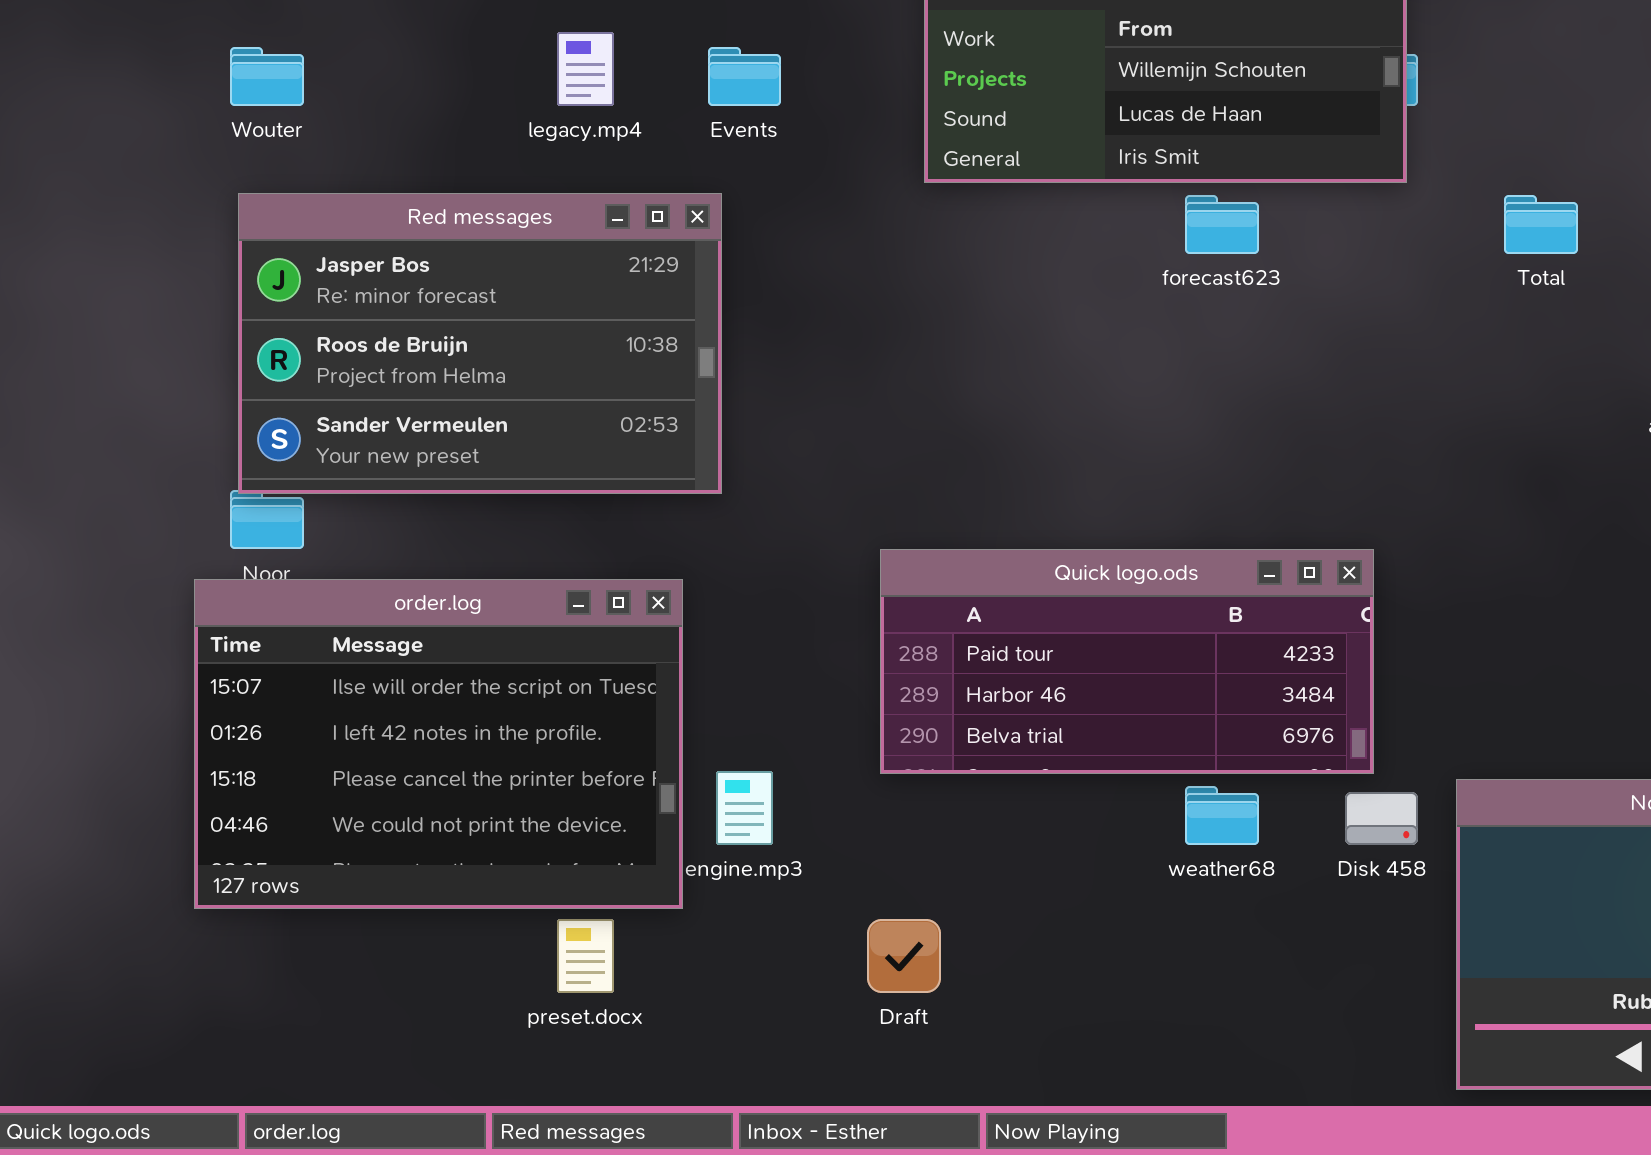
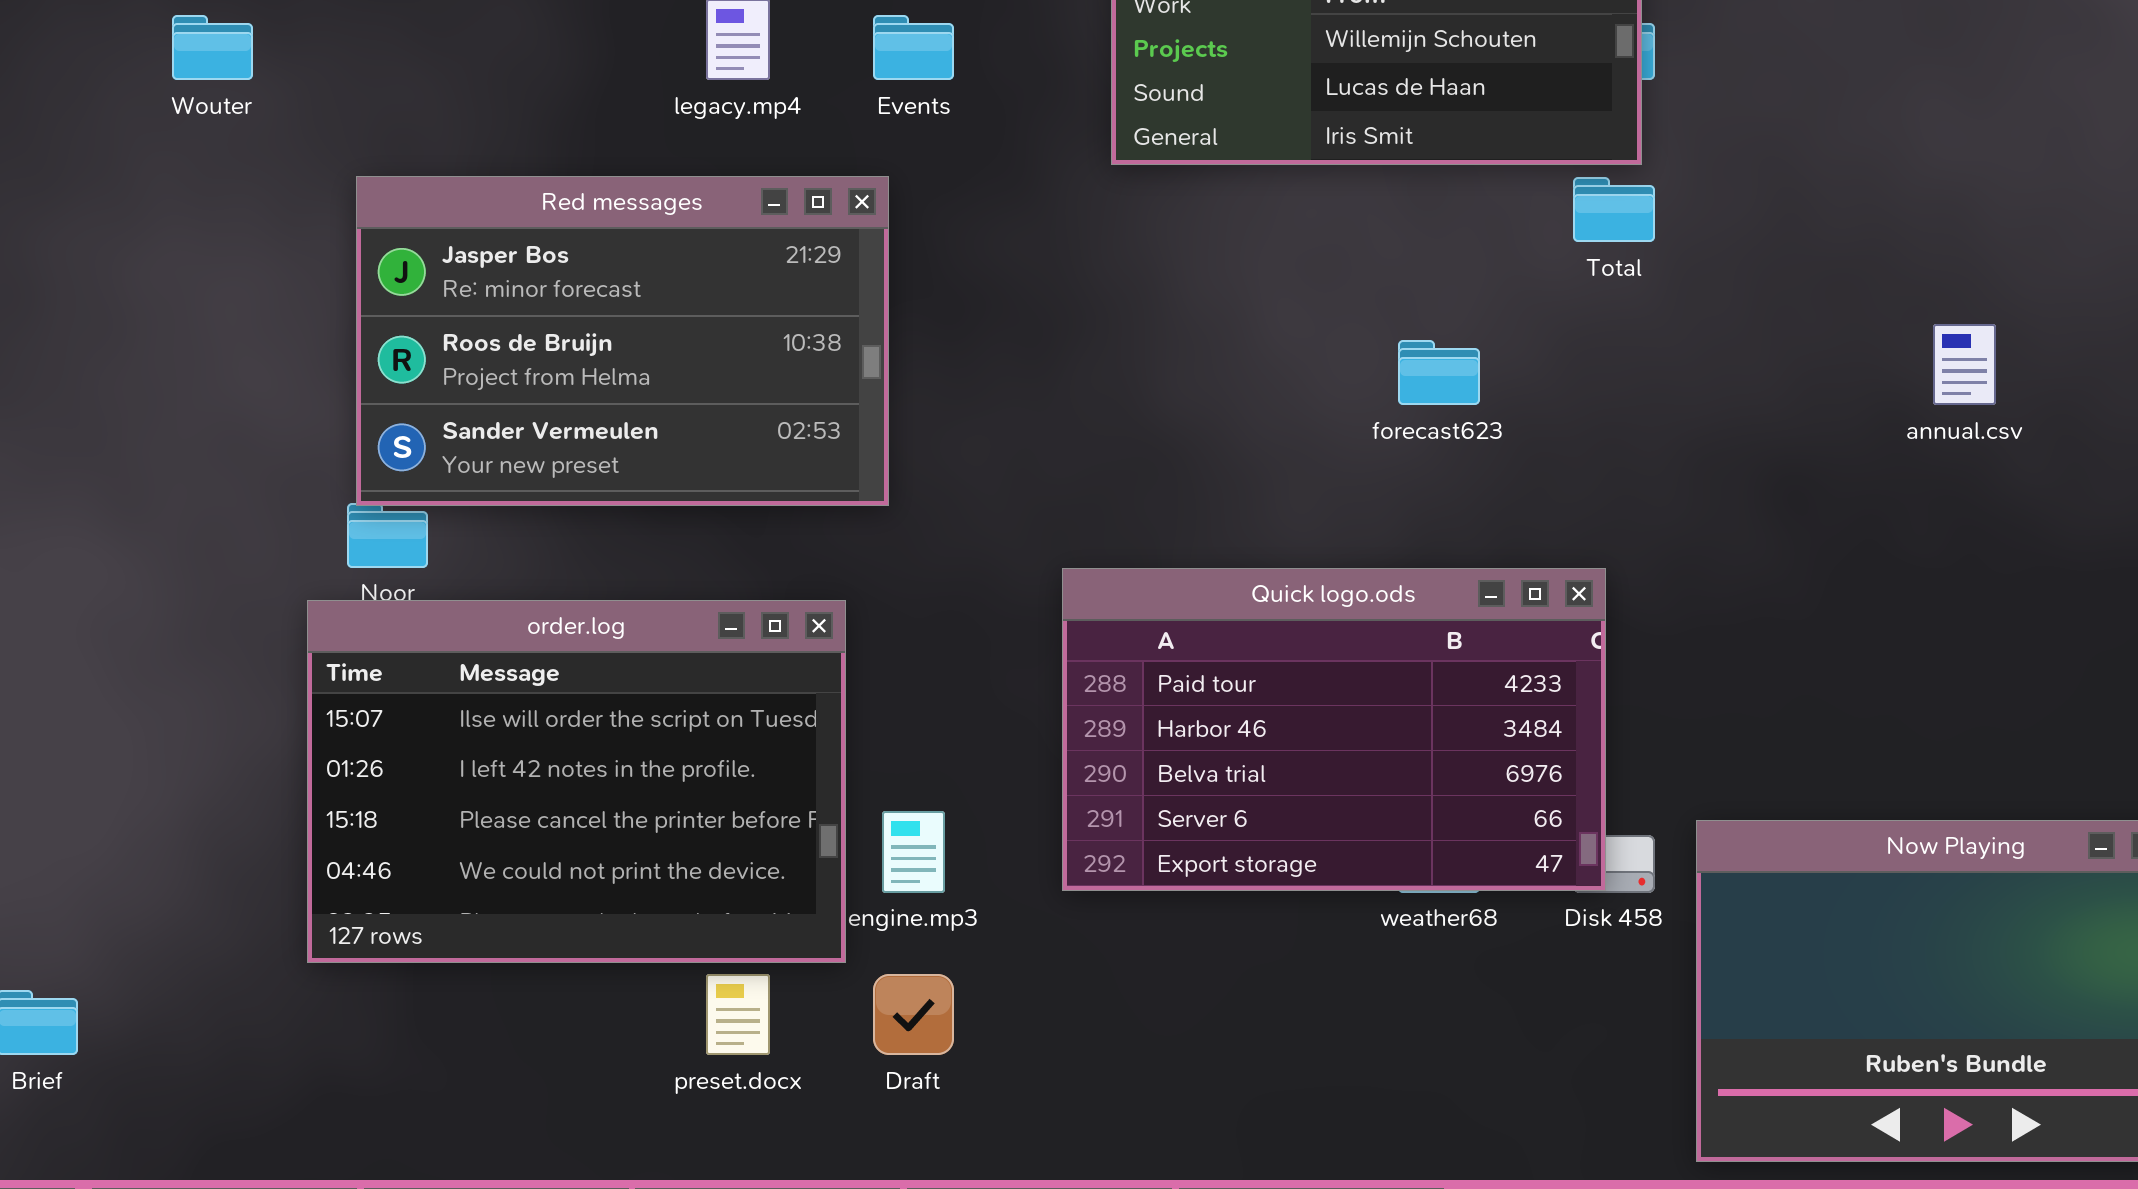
Wouter: [230,47,304,106] -> [172,15,253,80], moved
forecast623: [1185,195,1259,254] -> [1398,340,1480,405], moved
Total: [1504,195,1578,254] -> [1573,177,1655,242], moved
Quick logo.ods: [880,549,1374,774] -> [1062,568,1606,891], resized
Draft: [867,919,941,993] -> [873,974,954,1055], moved

